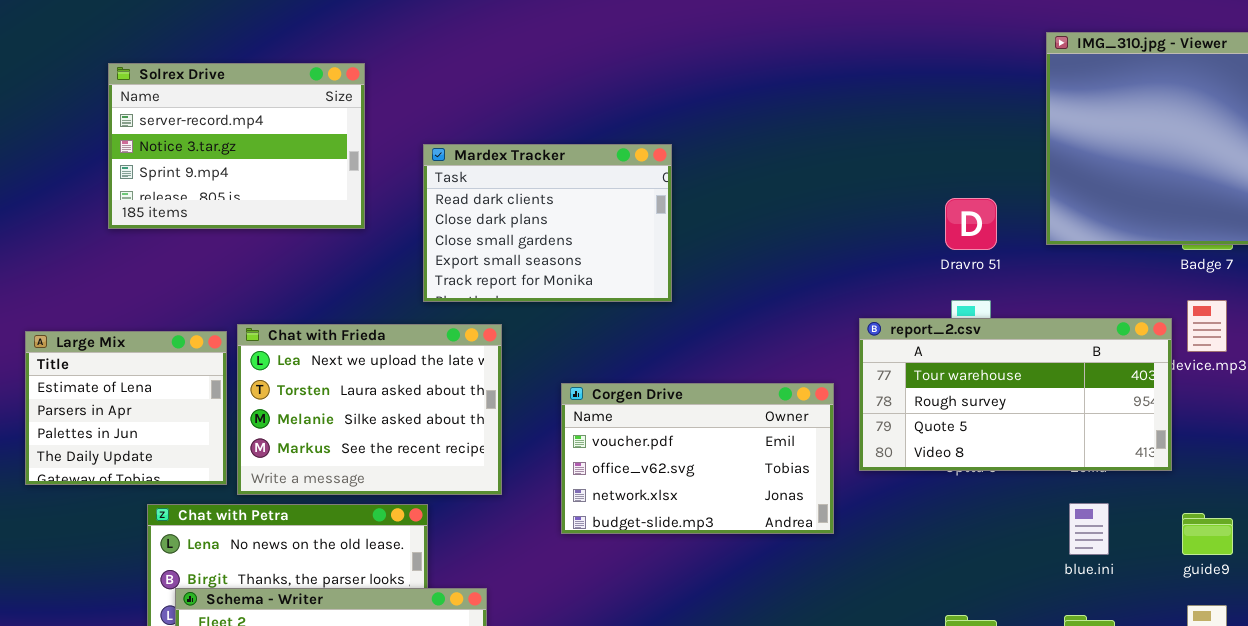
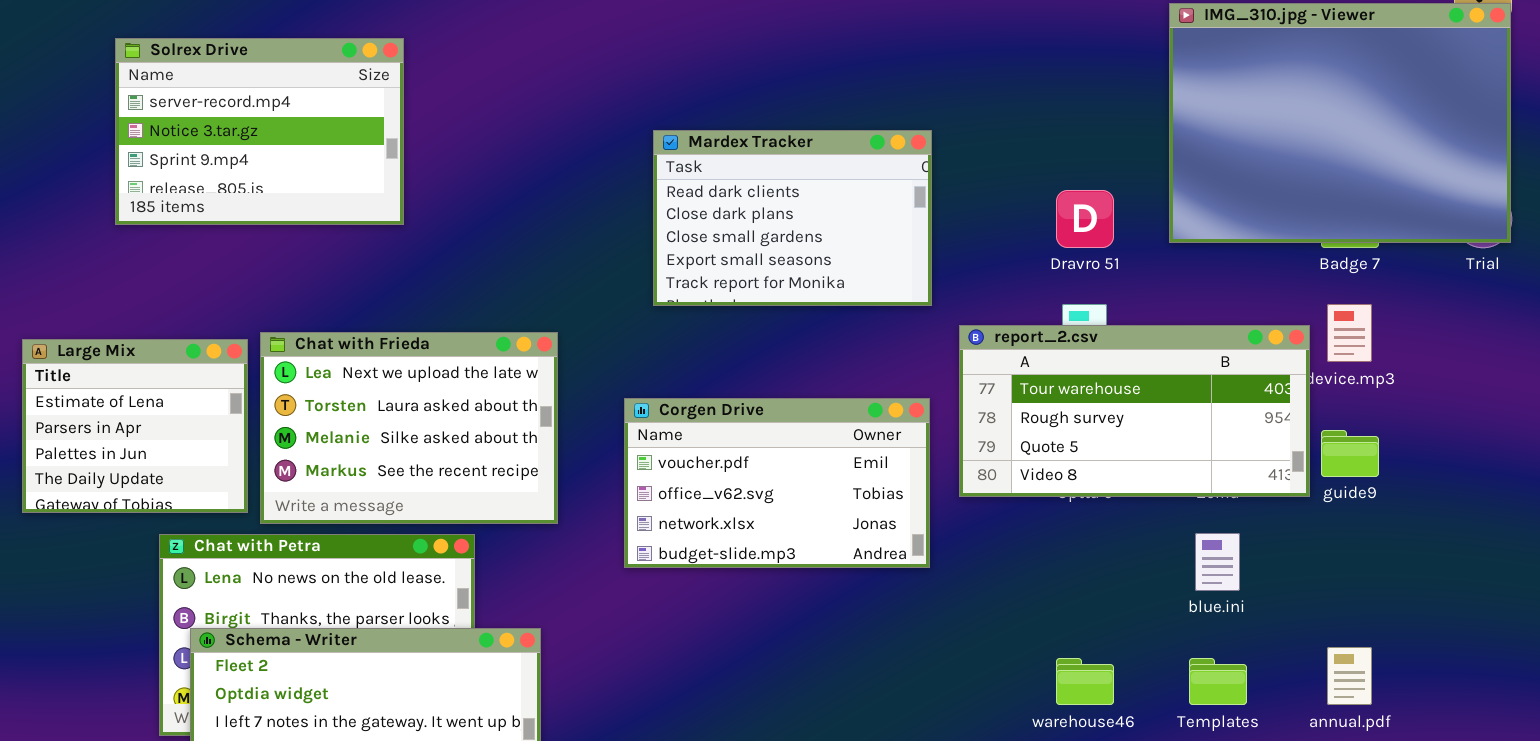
Mardex Tracker: [423,144,672,302] -> [653,130,932,306], moved
guide9: [1182,513,1233,555] -> [1321,430,1379,477], moved

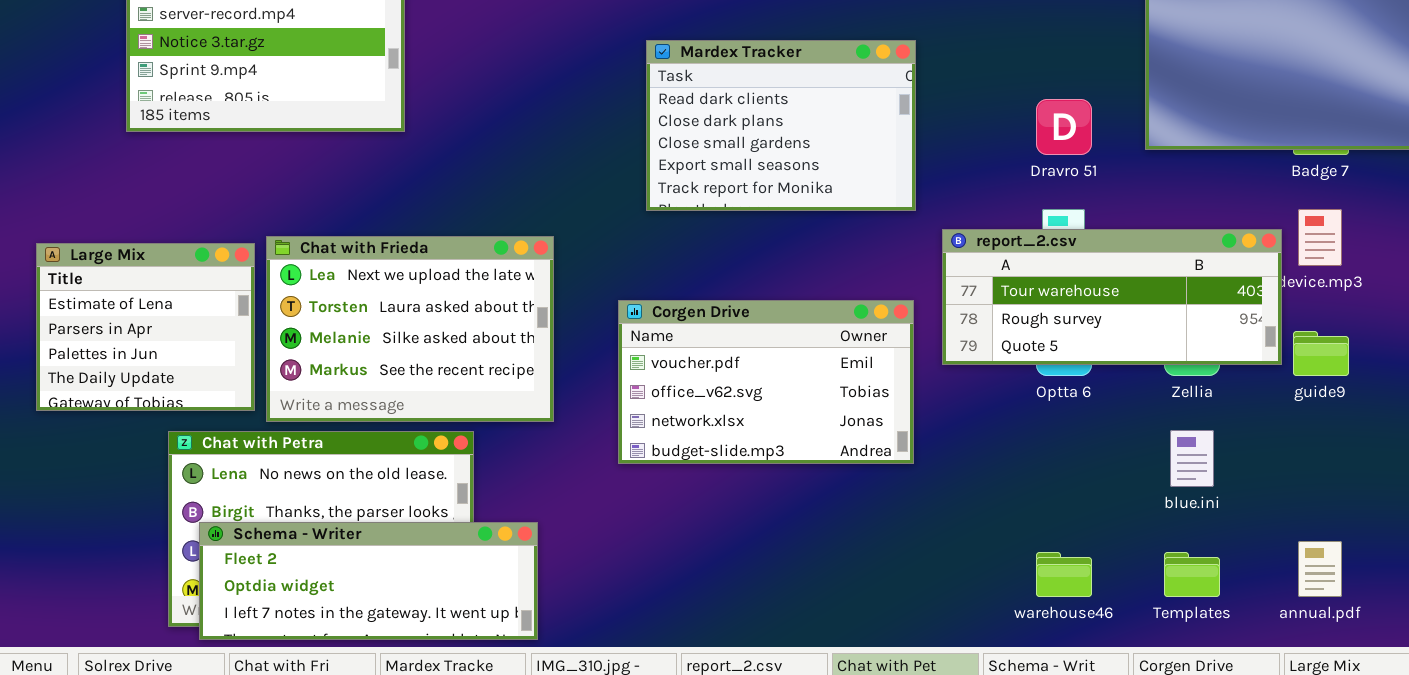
report_2.csv: [959,325,1310,497] -> [942,229,1282,365], resized

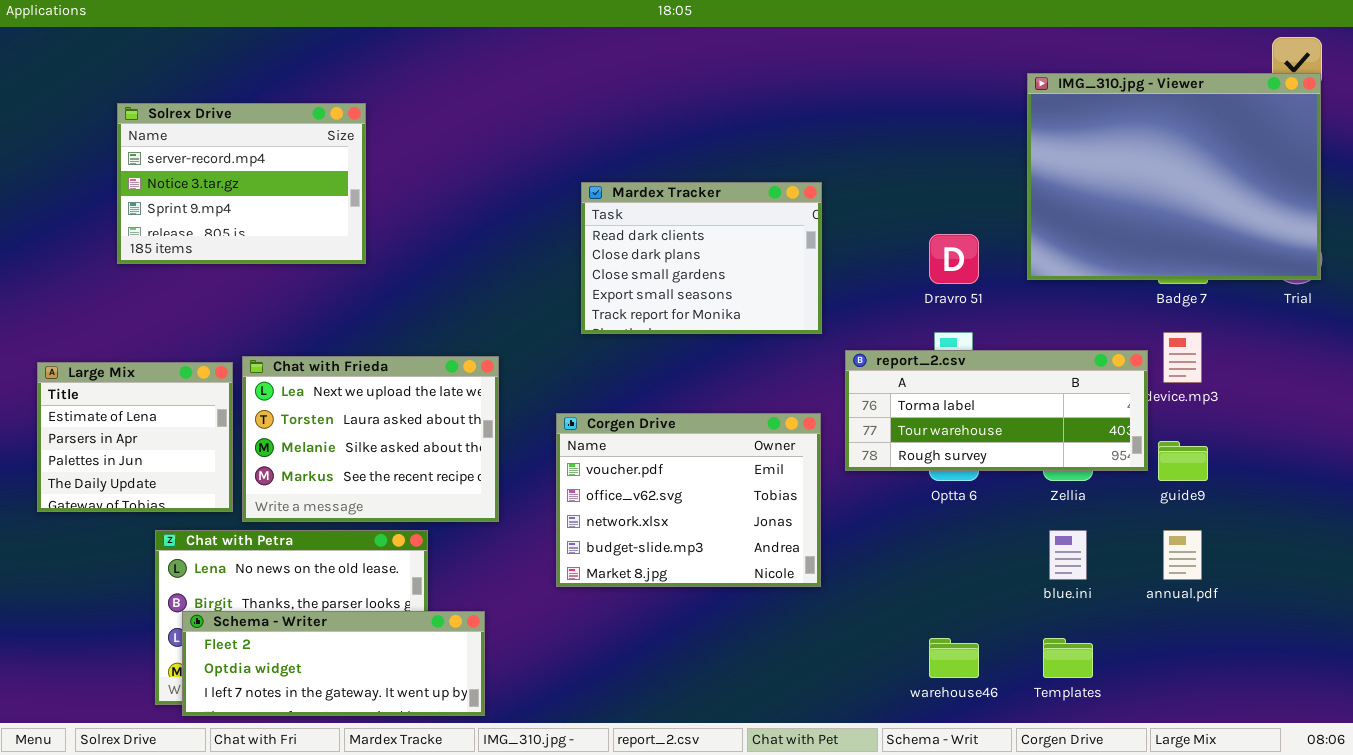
report_2.csv: [942,229,1282,365] -> [845,350,1148,471], scrolled up 1 row
Corgen Drive: [618,300,914,464] -> [556,413,821,587], resized
annual.pdf: [1298,541,1342,597] -> [1163,530,1202,580], moved

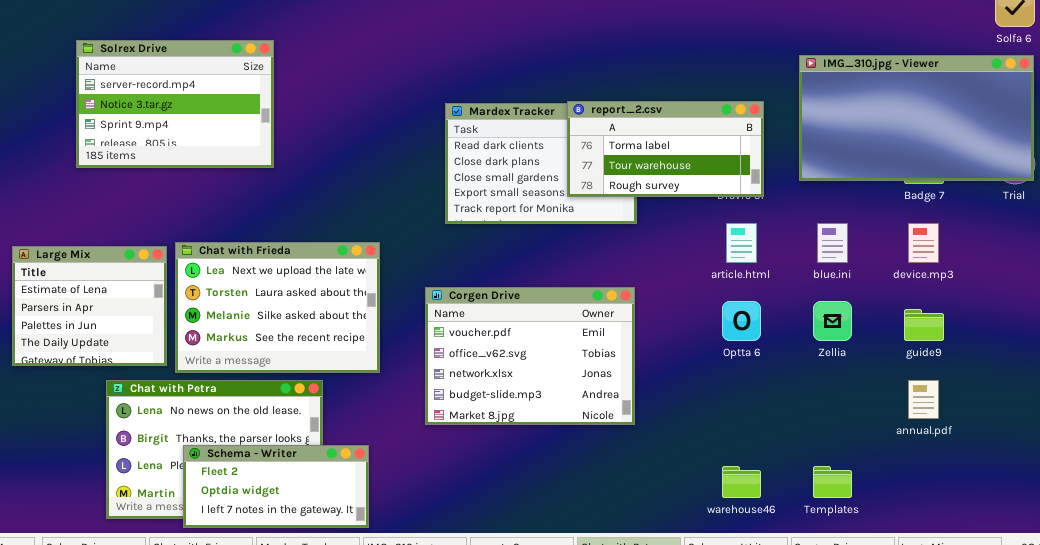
IMG_310.jpg - Viewer: [1027,73,1321,280] -> [799,55,1034,181], resized
report_2.csv: [845,350,1148,471] -> [567,101,764,197], moved, resized
blue.ini: [1049,530,1087,580] -> [817,223,848,263], moved
Schema - Writer: [182,611,485,716] -> [183,445,369,528], resized

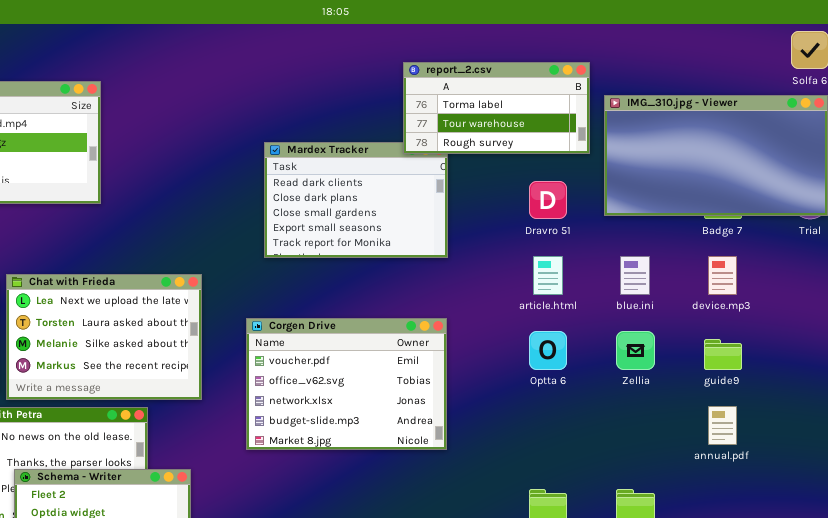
report_2.csv: [567,101,764,197] -> [403,62,590,154], moved

